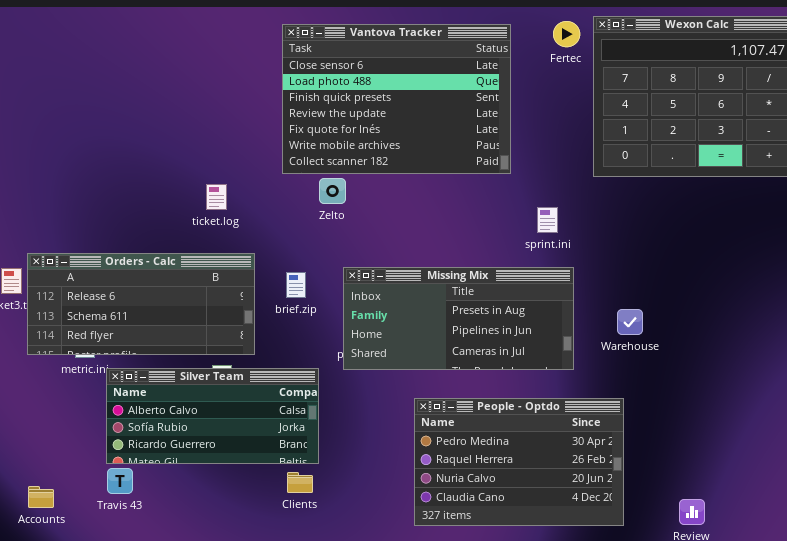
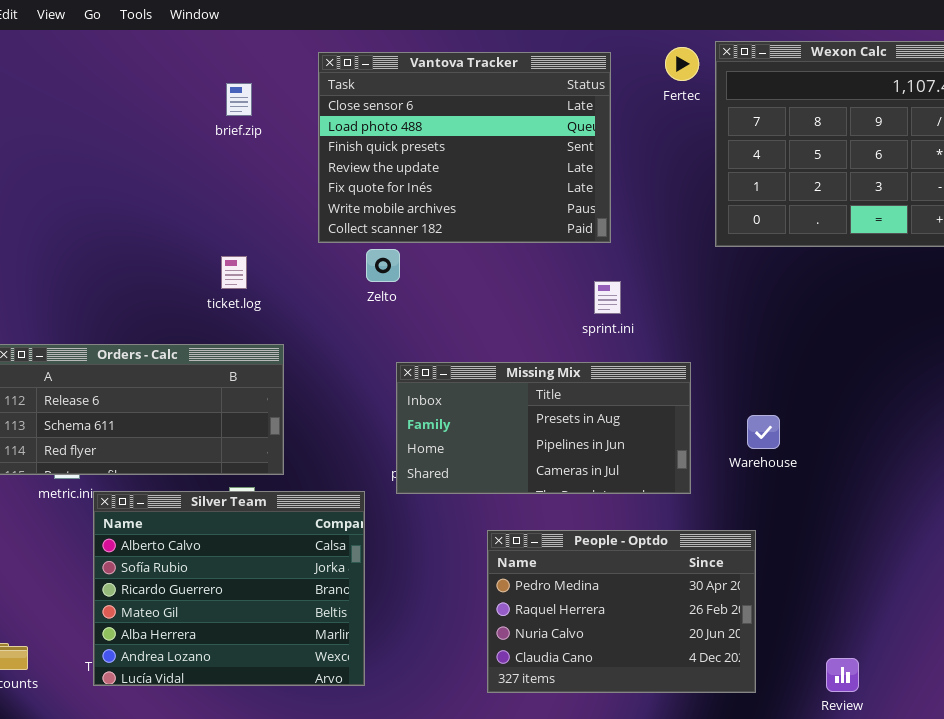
sprint.ini: [537,207,558,233] -> [594,281,621,314], moved
brief.zip: [286,272,306,298] -> [226,83,252,116], moved
Silver Team: [106,368,319,464] -> [93,491,365,686], resized

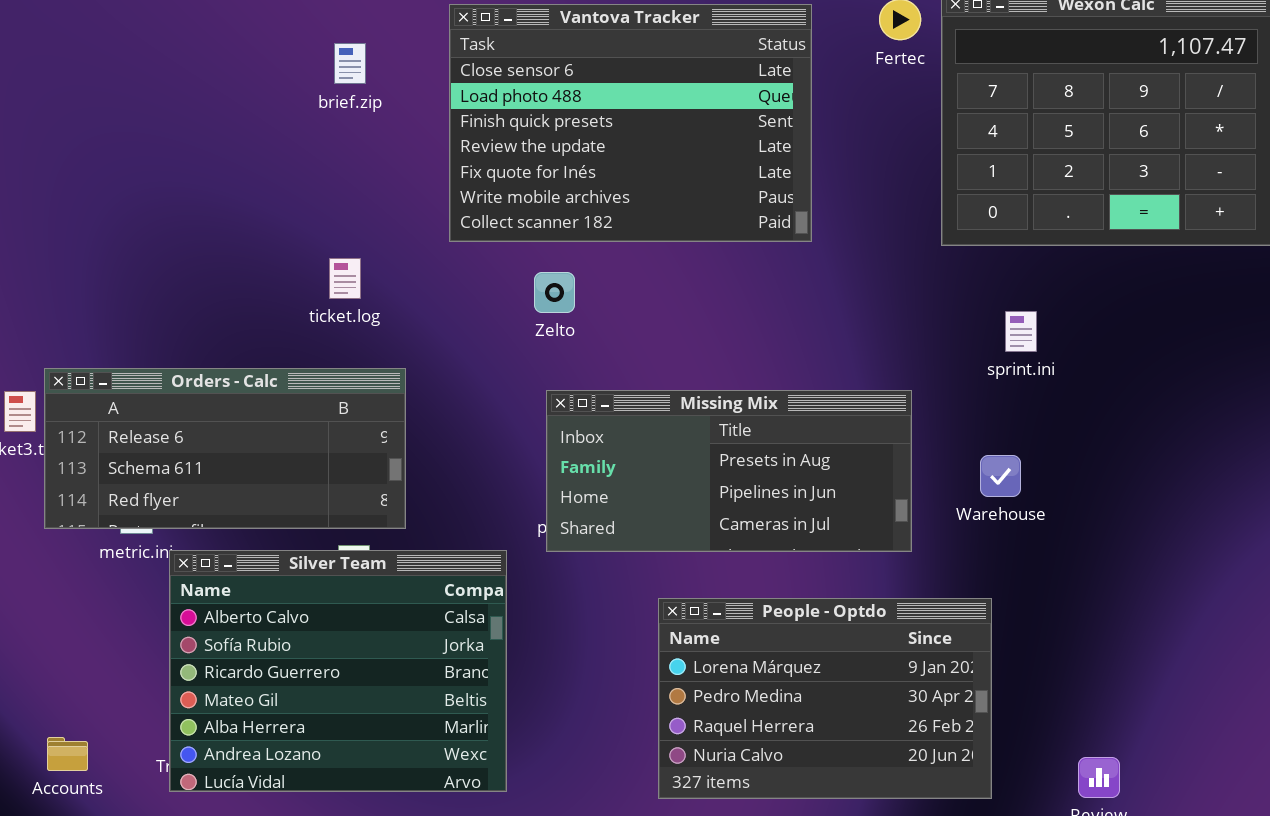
Zelto: [366,249,400,282] -> [534,272,575,313], moved
sprint.ini: [594,281,621,314] -> [1005,311,1037,352], moved
People - Optdo: [487,530,756,693] -> [658,598,992,799], scrolled up 1 row

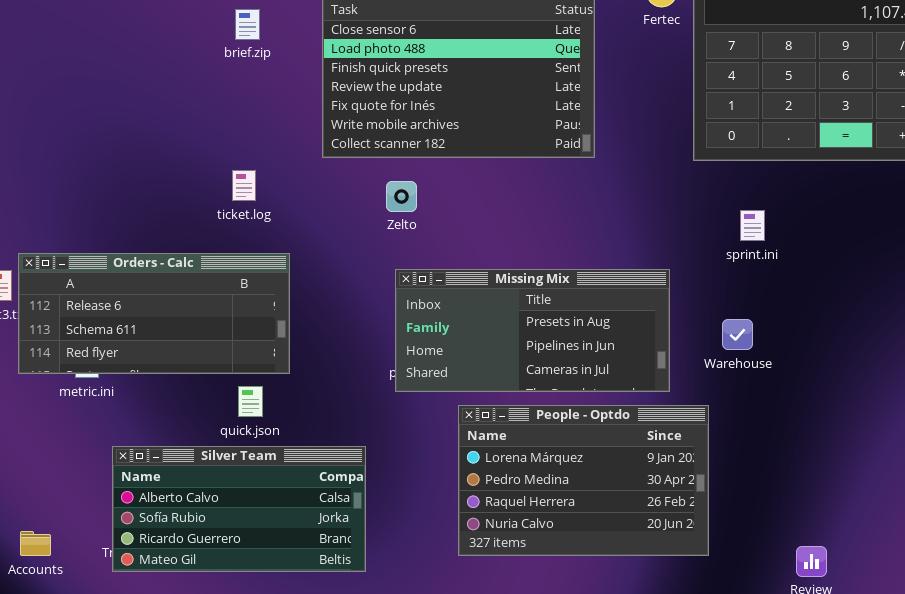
Silver Team: [169,550,507,792] -> [112,446,366,572], resized
People - Optdo: [658,598,992,799] -> [458,405,709,556], moved

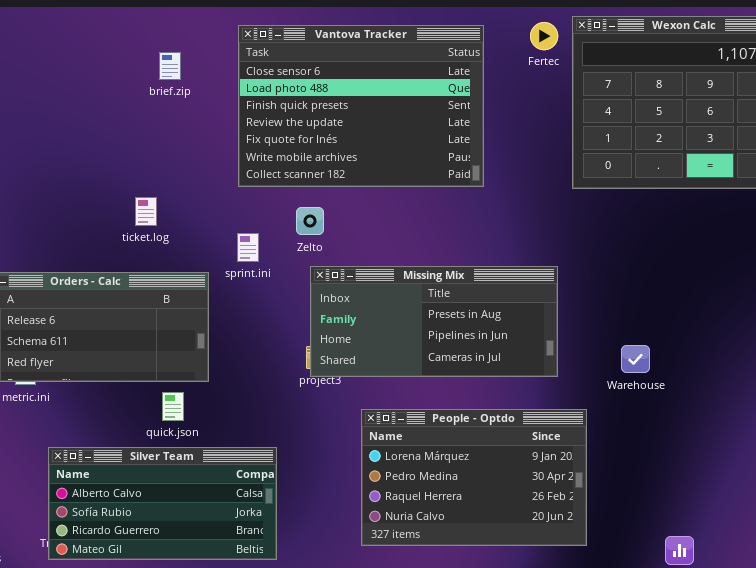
ticket.log: [232,170,256,201] -> [135,197,157,226], moved
sprint.ini: [740,210,765,241] -> [237,233,259,262], moved
Missing Mix: [395,269,670,392] -> [310,266,558,377], moved
Warehouse: [722,319,753,350] -> [621,345,650,373], moved

